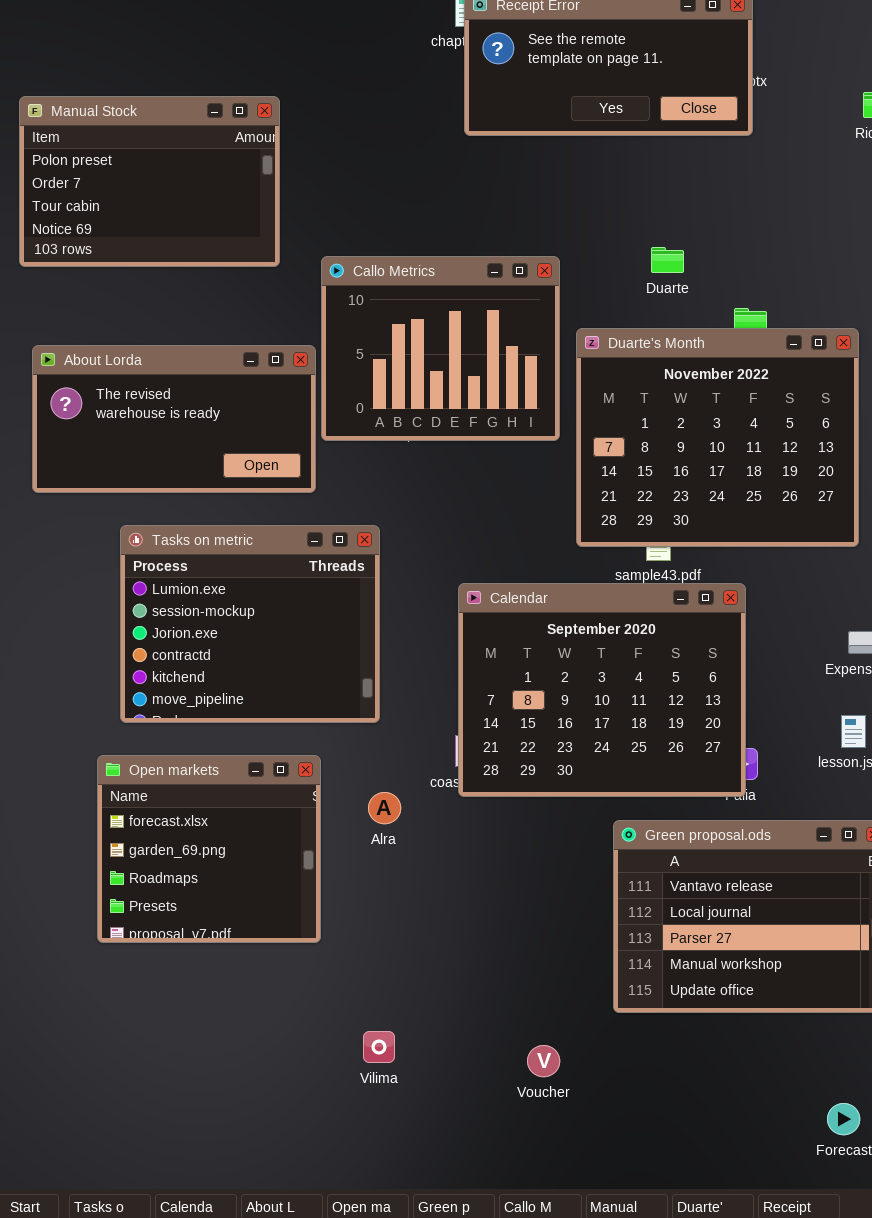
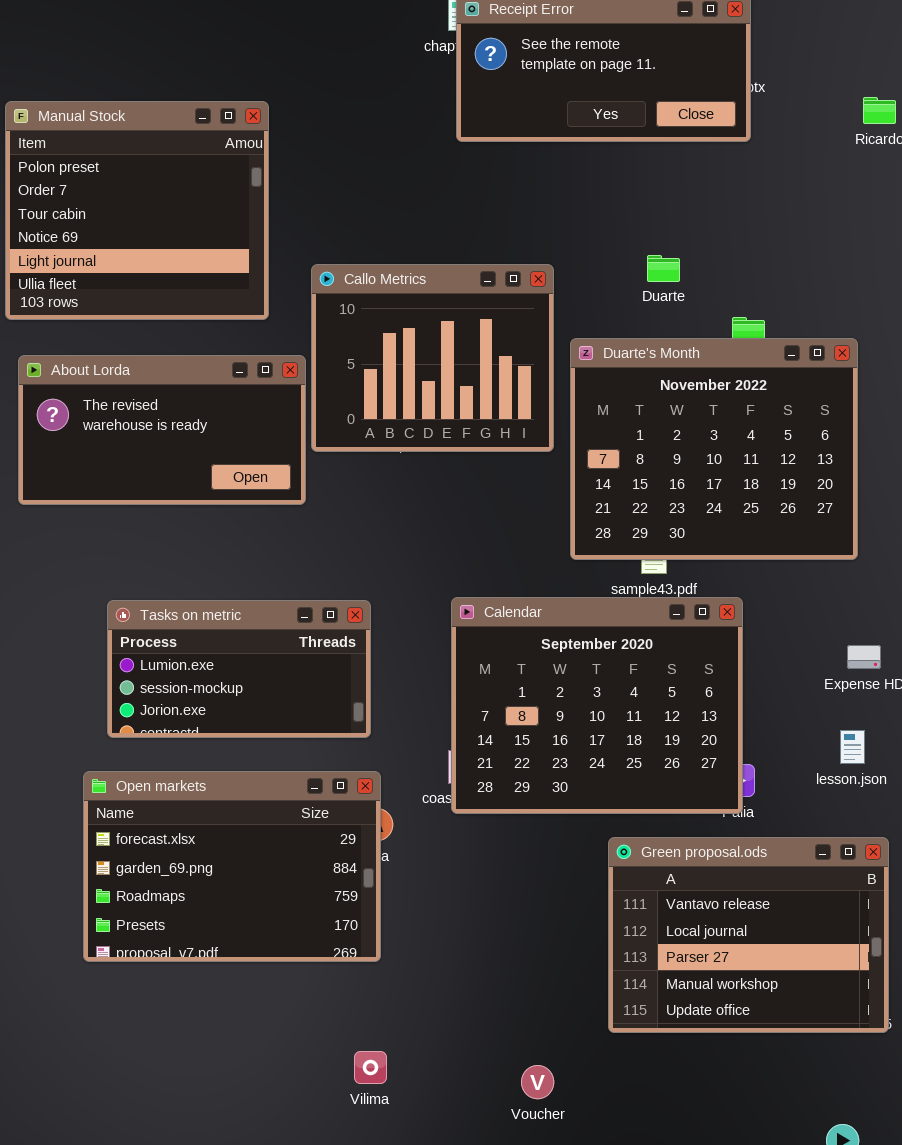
Manual Stock: [19,96,280,267] -> [5,101,269,320], resized
Tasks on metric: [120,525,380,723] -> [107,600,371,738], resized
Open markets: [97,755,321,943] -> [83,771,381,962], resized

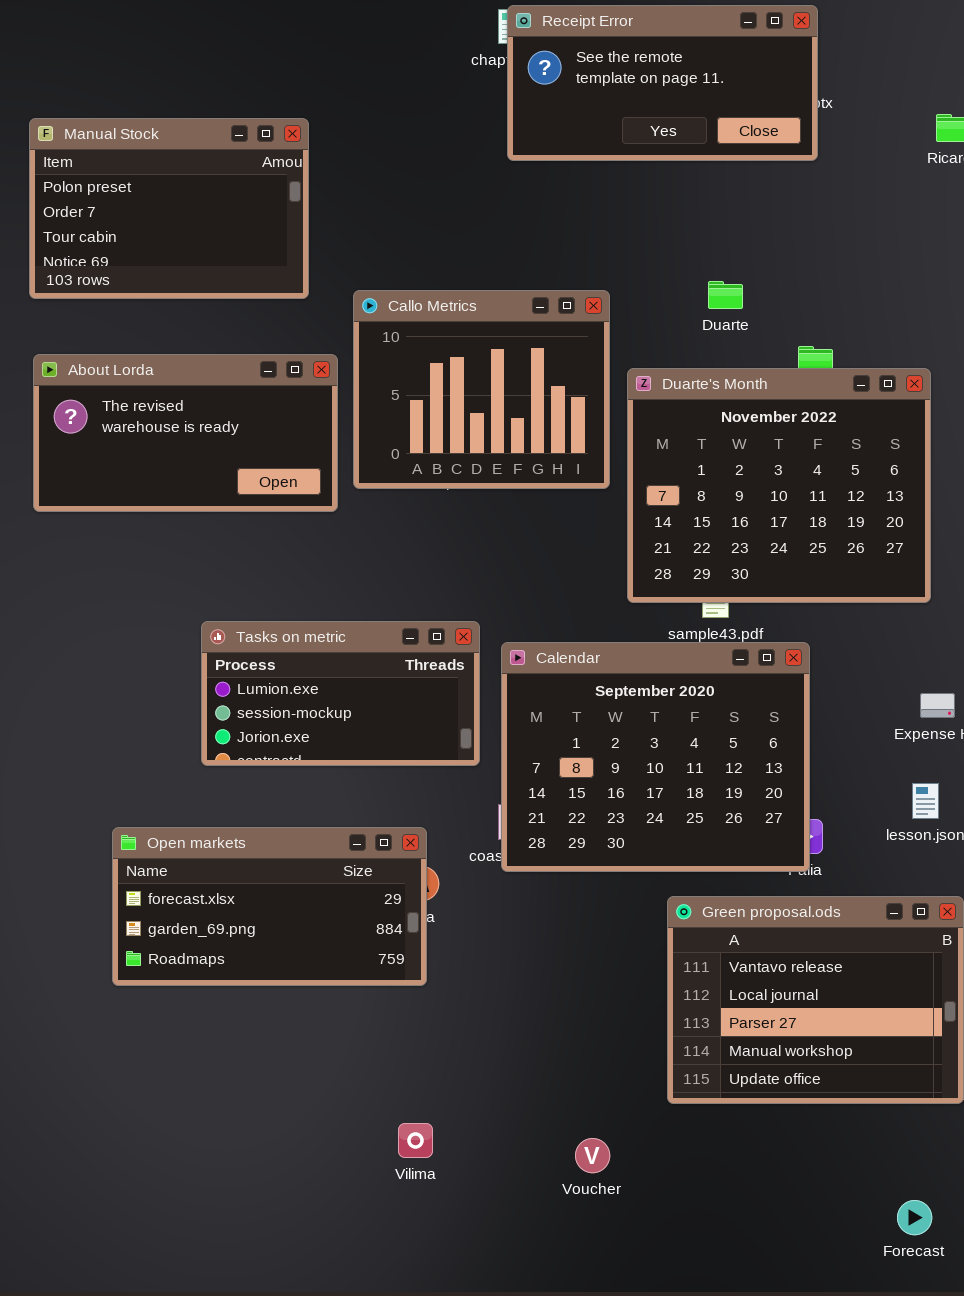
Manual Stock: [5,101,269,320] -> [29,118,309,299], resized
About Lorda: [18,355,306,505] -> [33,354,338,512], moved
Tasks on metric: [107,600,371,738] -> [201,621,480,766], moved
Open markets: [83,771,381,962] -> [112,827,427,986], resized

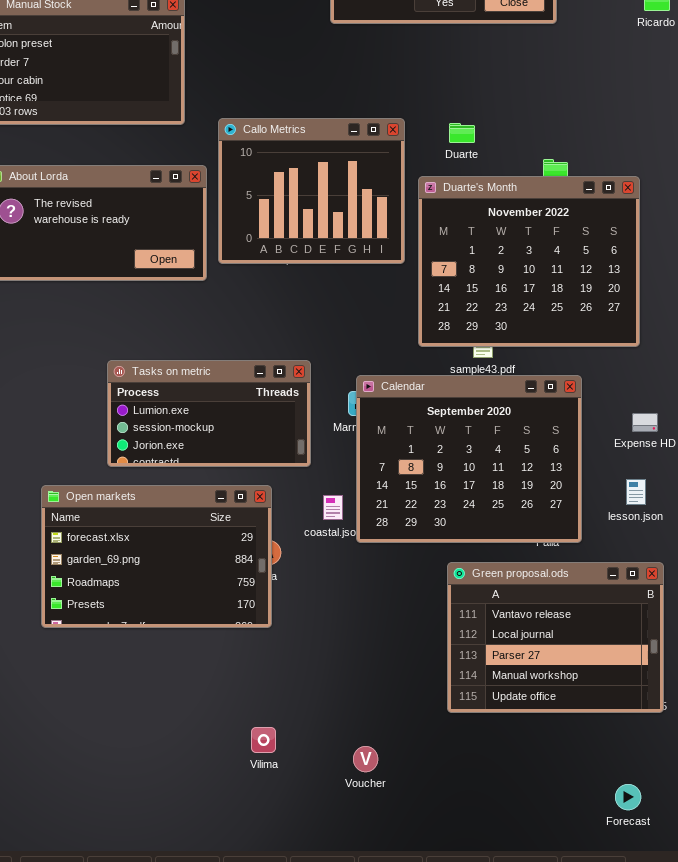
Duarte: [708,281,743,309] -> [449,123,475,143], moved
Calendar: [501,642,810,872] -> [356,375,582,543], moved
Open markets: [112,827,427,986] -> [41,485,272,628], resized
Voucher: [575,1138,610,1173] -> [353,746,378,772], moved

